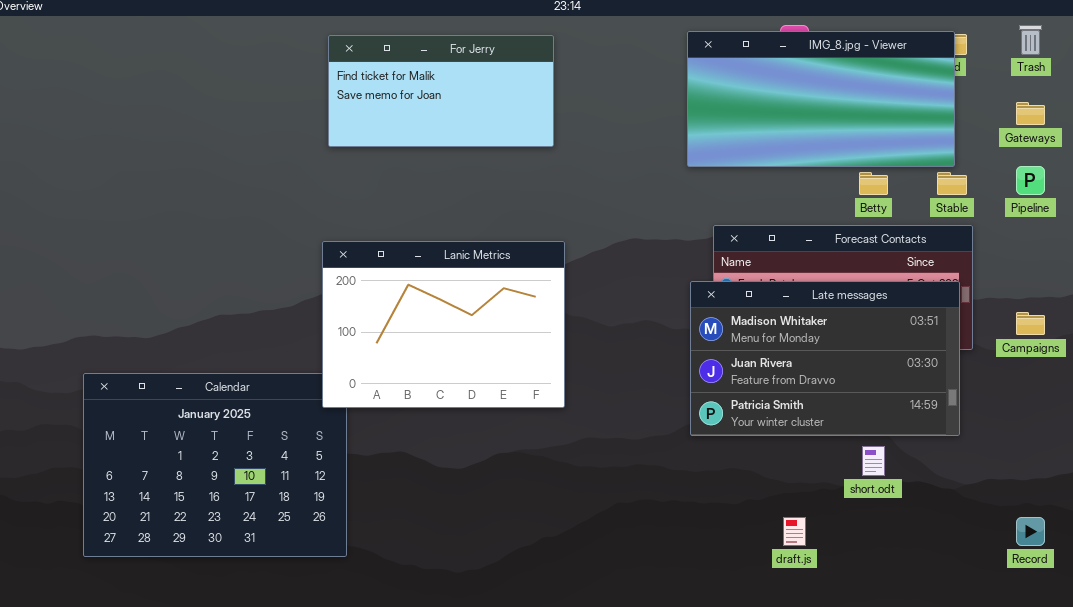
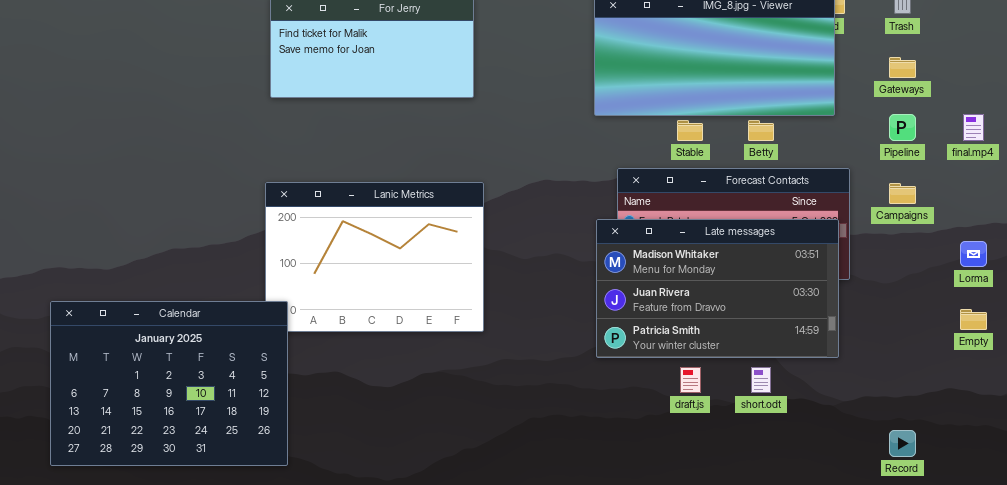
Stable: [937,172,967,195] -> [677,120,703,141], moved
Campaigns: [1016,312,1045,335] -> [889,183,916,204], moved
Calendar: [83,373,347,557] -> [50,301,288,466], raised
draft.js: [783,517,806,546] -> [680,367,701,393], moved

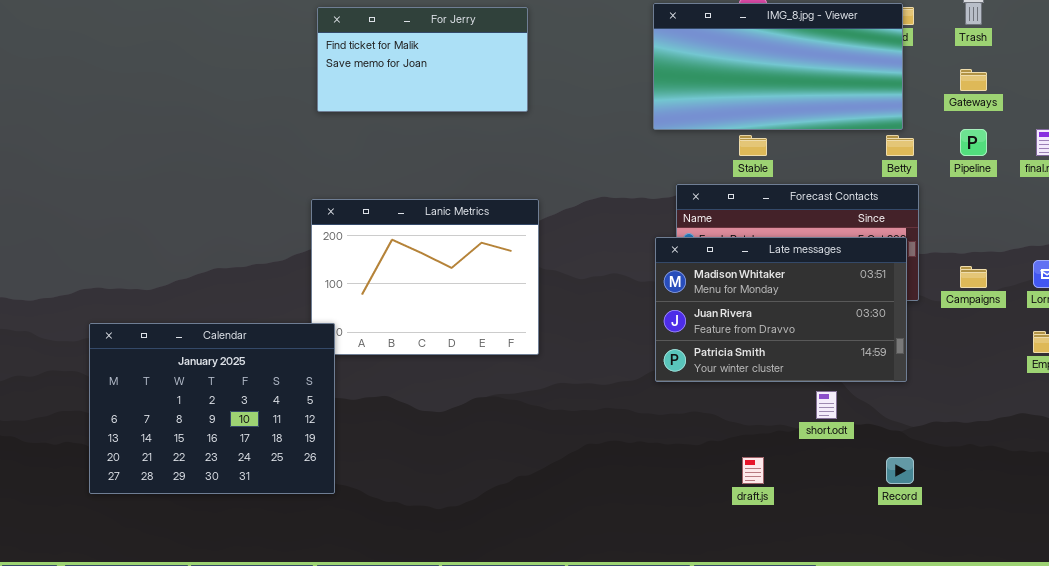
Betty: [748,120,774,141] -> [886,135,914,156], moved
Campaigns: [889,183,916,204] -> [960,266,987,288], moved
draft.js: [680,367,701,393] -> [742,457,764,484], moved
Record: [889,430,916,457] -> [886,457,914,484], moved

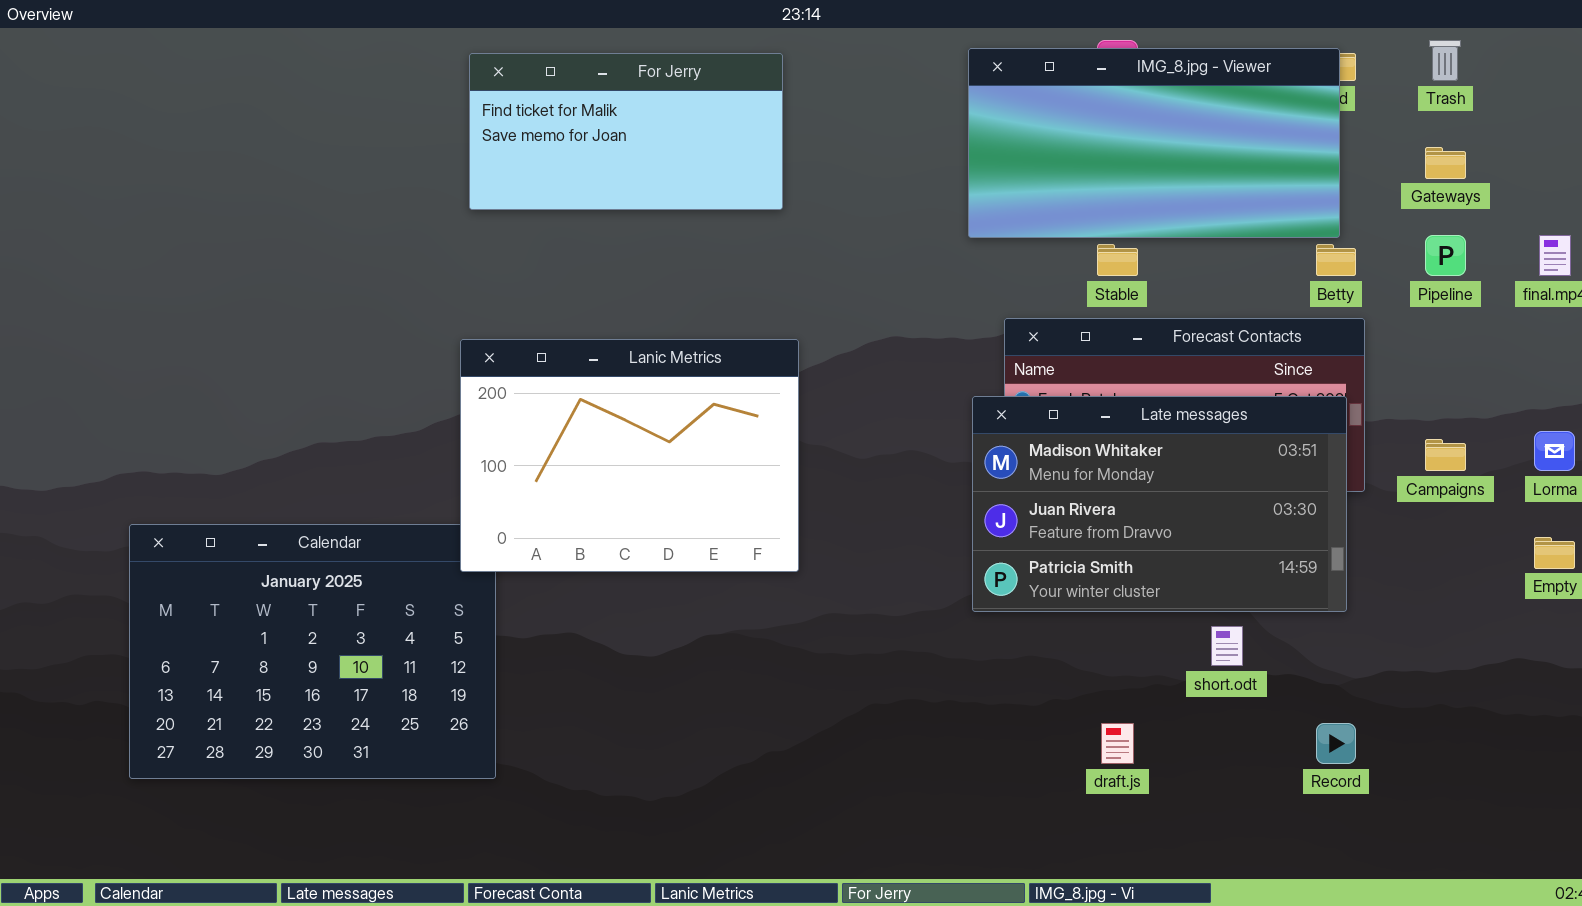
Lanic Metrics: [311,199,539,355] -> [460,339,799,572], raised

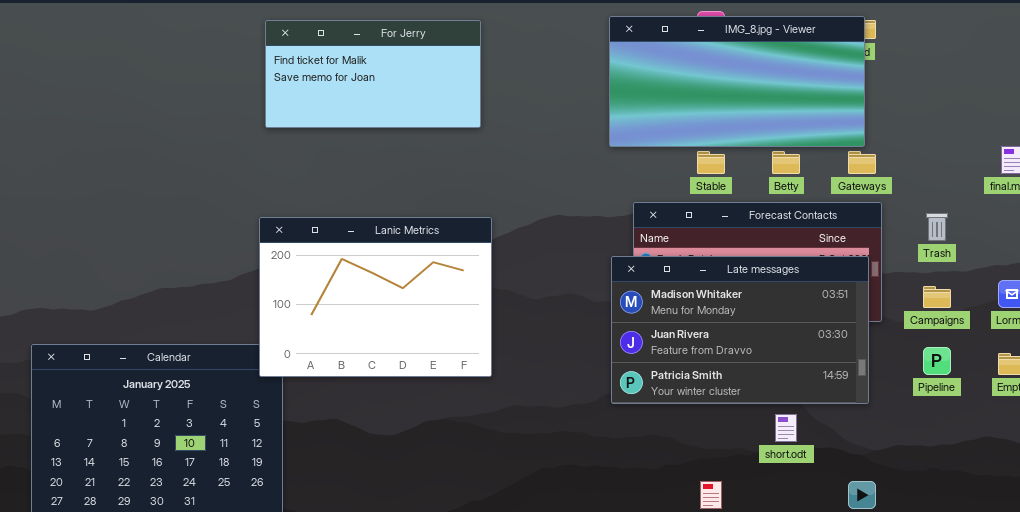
Trash: [1429,40,1461,81] -> [926,213,948,241], moved
Gateways: [1425,147,1466,179] -> [848,151,876,174], moved
Pipeline: [1425,235,1466,276] -> [923,347,951,375], moved
Betty: [1316,244,1356,276] -> [772,151,800,174], moved

